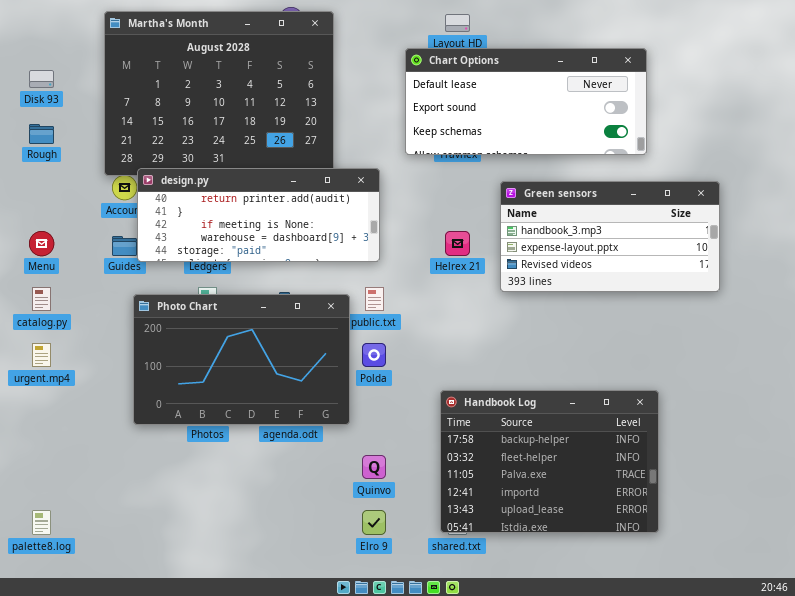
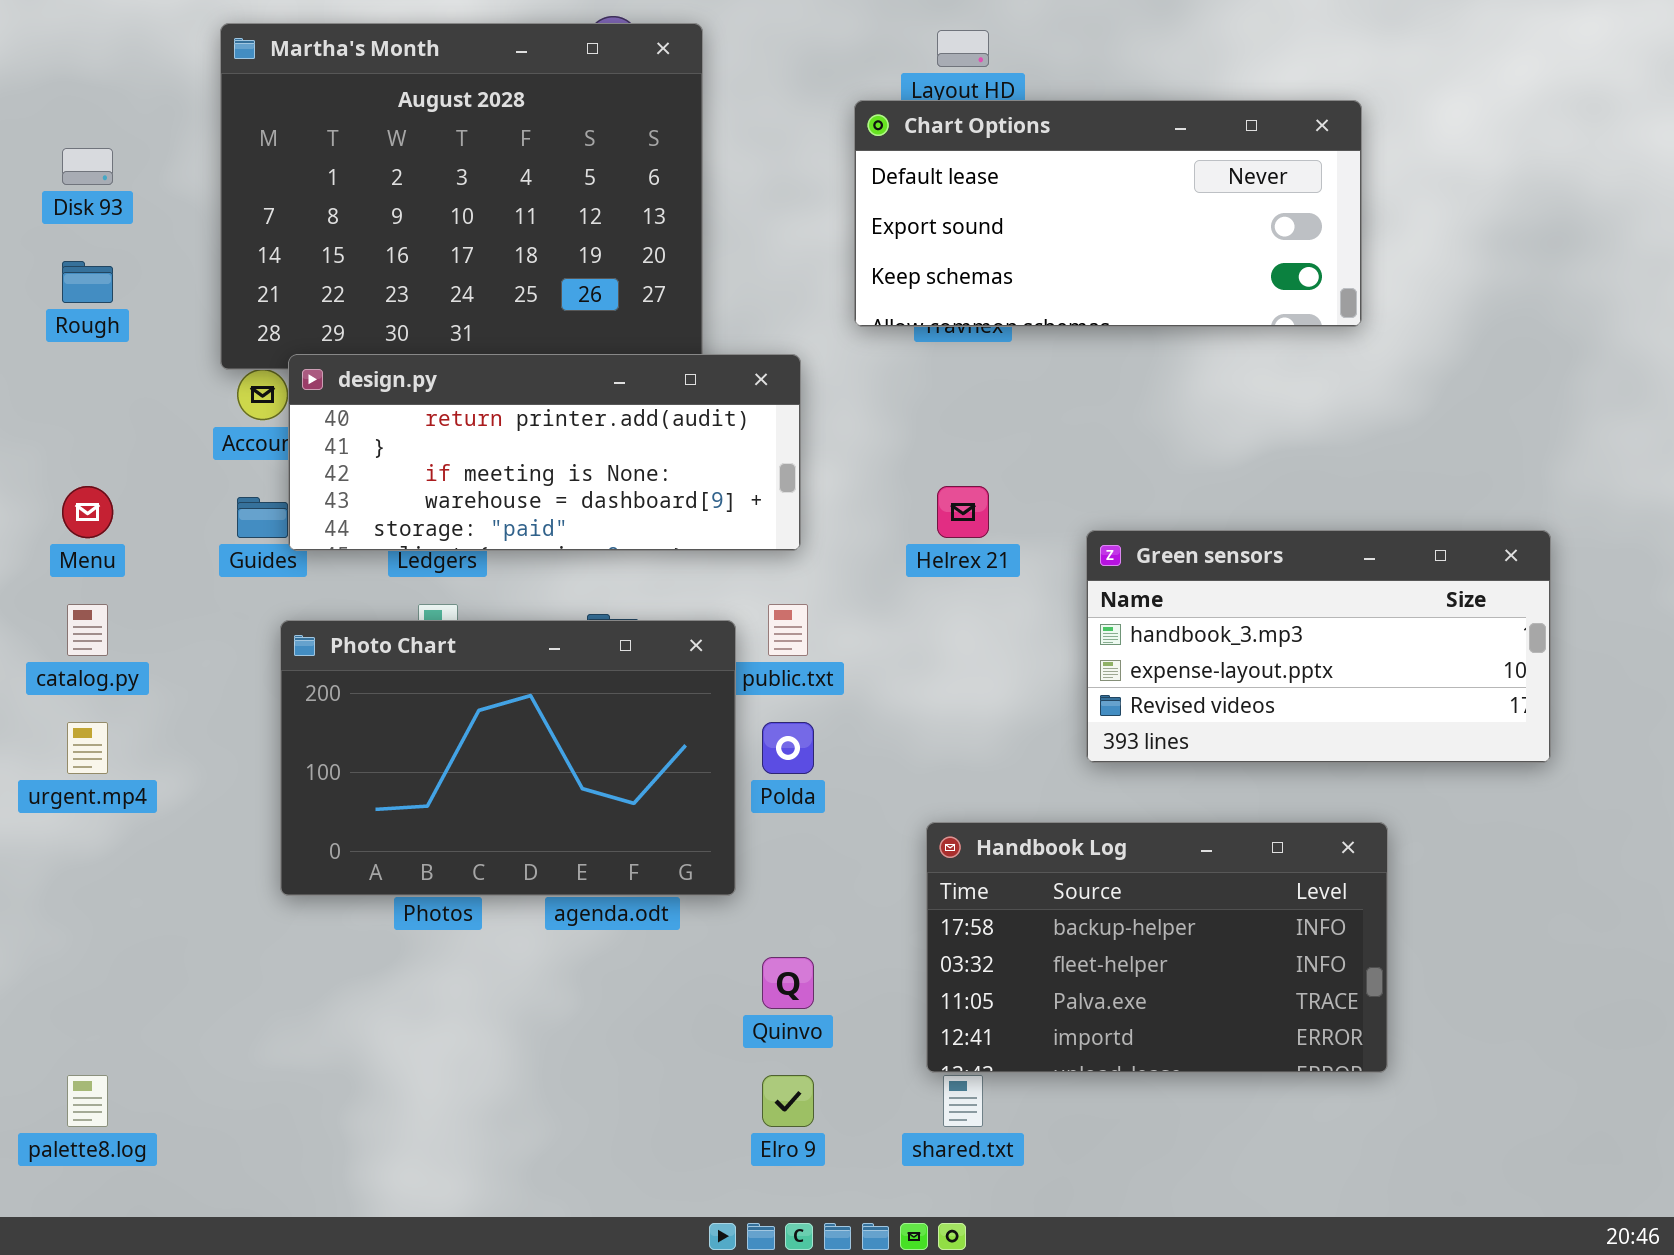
Green sensors: [500,181,720,292] -> [1086,530,1551,763], moved
Handbook Log: [440,390,659,533] -> [926,822,1388,1073], resized

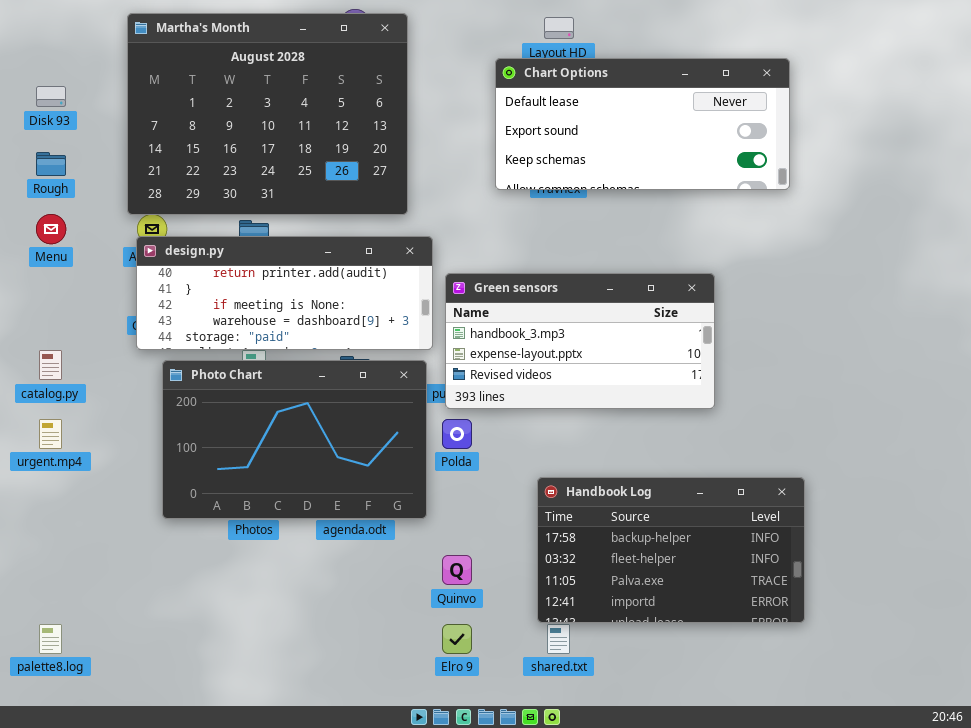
design.py: [288,354,801,551] -> [136,236,433,350], moved
Menu: [62,486,113,538] -> [36,214,66,244], moved
Green sensors: [1086,530,1551,763] -> [445,273,715,409], moved

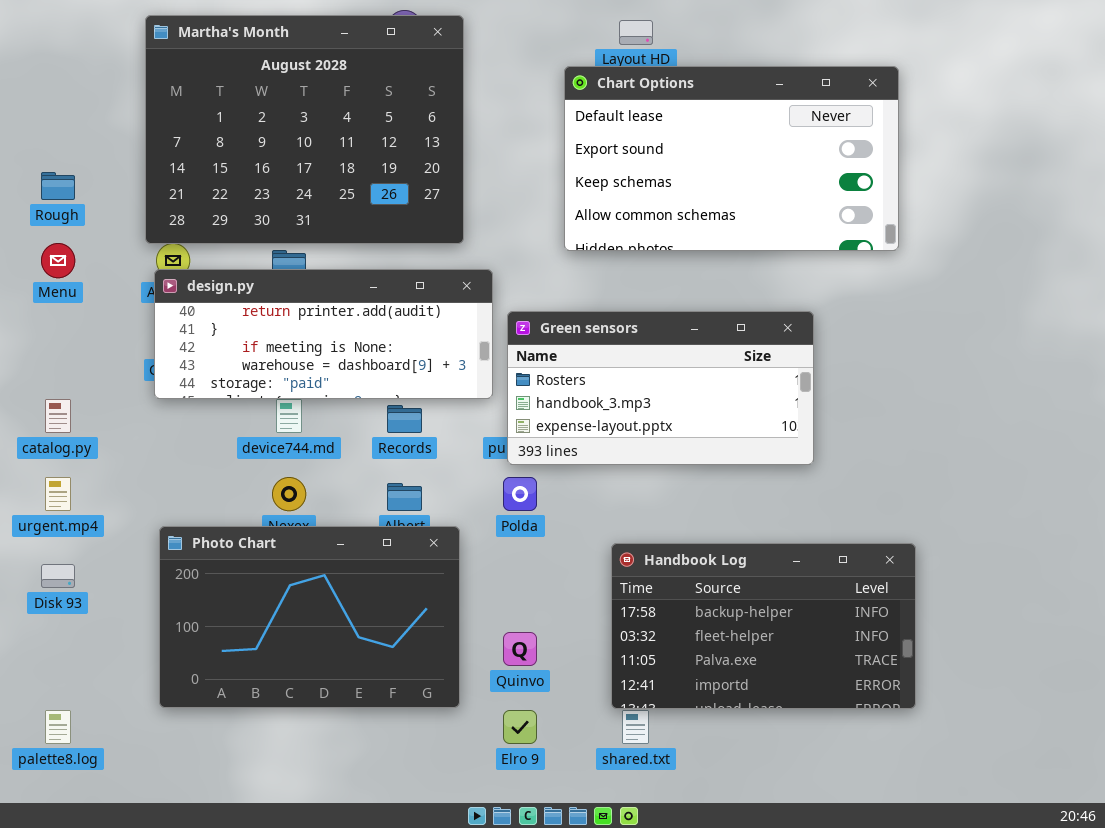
Chart Options: [495,58,790,190] -> [564,66,899,251], resized
Disk 93: [36,86,66,107] -> [41,564,75,588], moved
Green sensors: [445,273,715,409] -> [507,311,814,465], scrolled up 1 row
Photo Chart: [162,360,427,519] -> [159,526,460,708], moved

